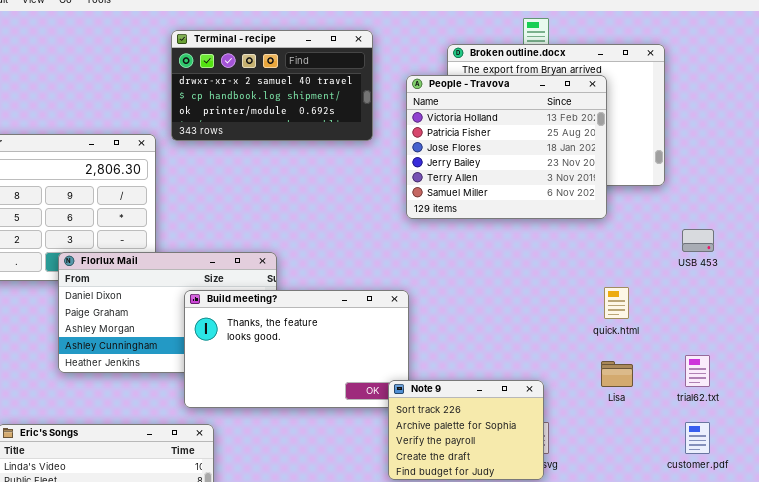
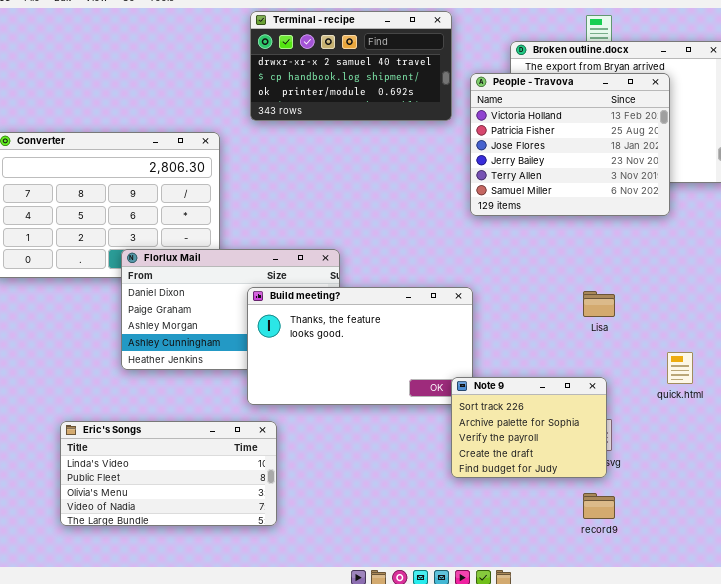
Terminal - recipe: [171,30,373,141] -> [250,11,452,121], moved
quick.html: [604,287,629,319] -> [667,352,693,384], moved
Lisa: [601,361,633,387] -> [583,291,615,317], moved

